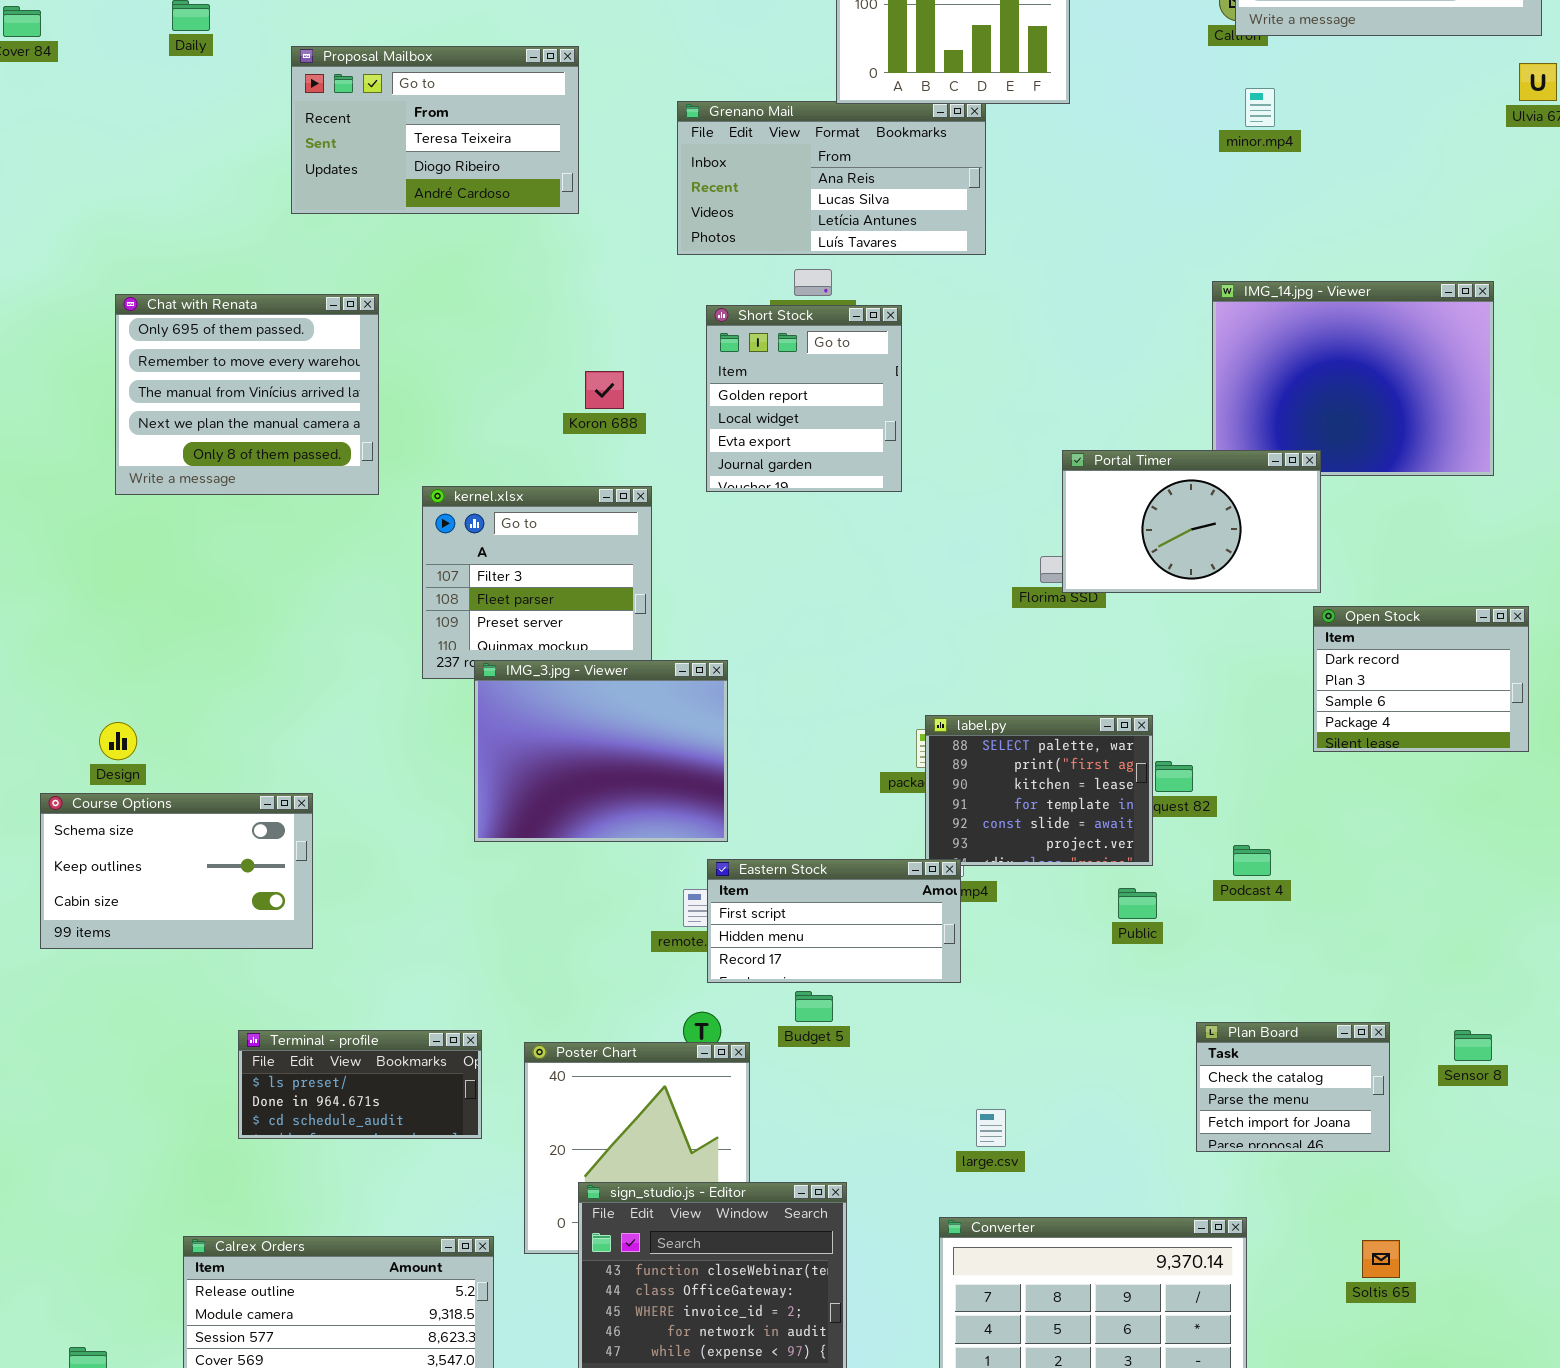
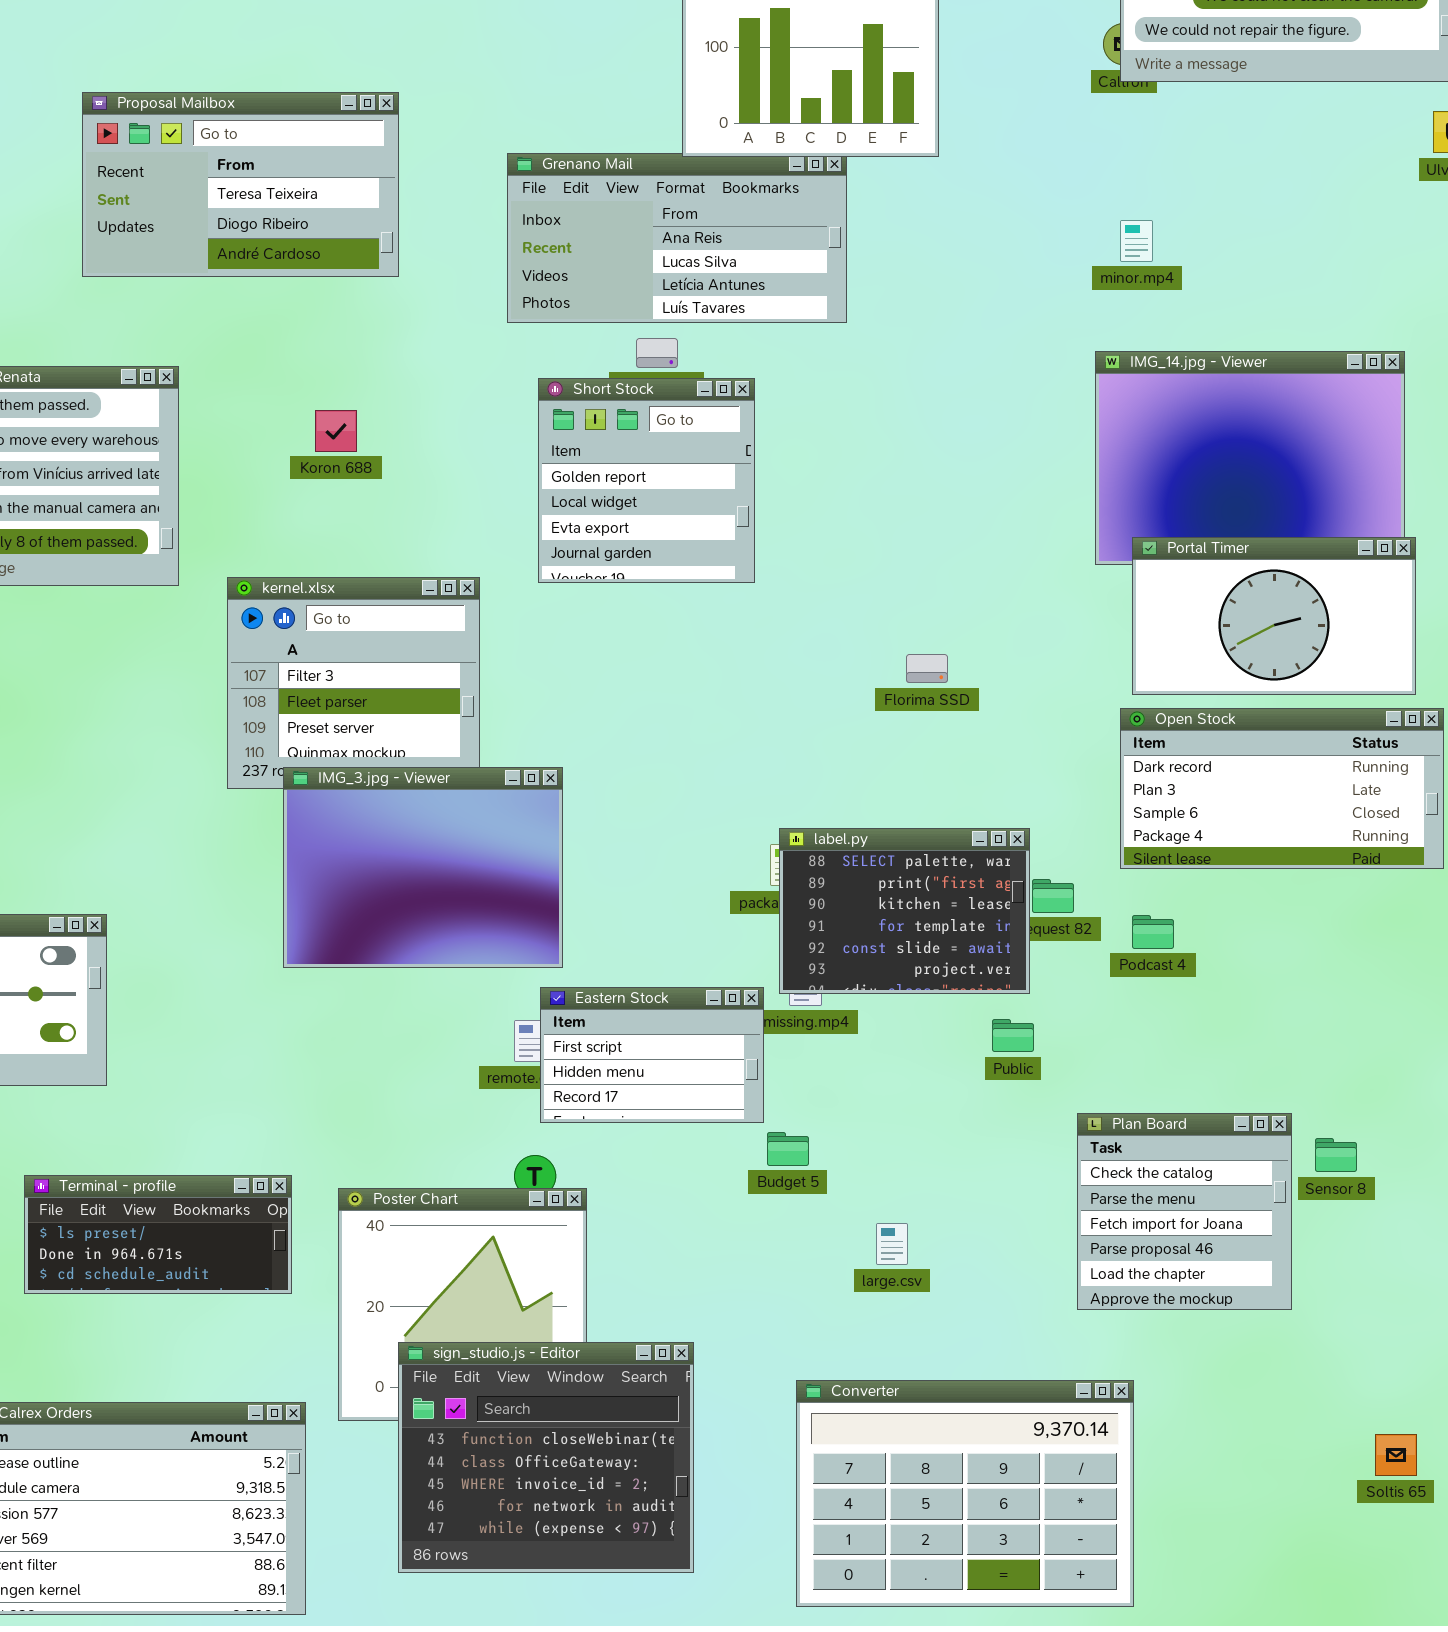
minor.mp4: [1245,88,1275,127] -> [1120,220,1153,262], moved
Koron 688: [585,371,624,409] -> [315,410,357,452], moved
Portal Timer: [1062,450,1321,593] -> [1132,537,1416,695], moved
Open Stock: [1313,606,1529,752] -> [1120,708,1444,869], resized
Podcast 4: [1233,845,1271,876] -> [1132,915,1174,949], moved
Eastern Stock: [707,859,961,983] -> [540,987,764,1123], resized
Budget 5: [795,991,833,1022] -> [767,1132,809,1166], moved
Plan Board: [1196,1022,1390,1152] -> [1077,1113,1292,1310], resized
Sensor 8: [1454,1030,1492,1061] -> [1315,1138,1357,1172], moved
large.csv: [976,1109,1006,1147] -> [876,1223,908,1265], moved
Soltis 65: [1362,1240,1400,1278] -> [1375,1434,1417,1476], moved

